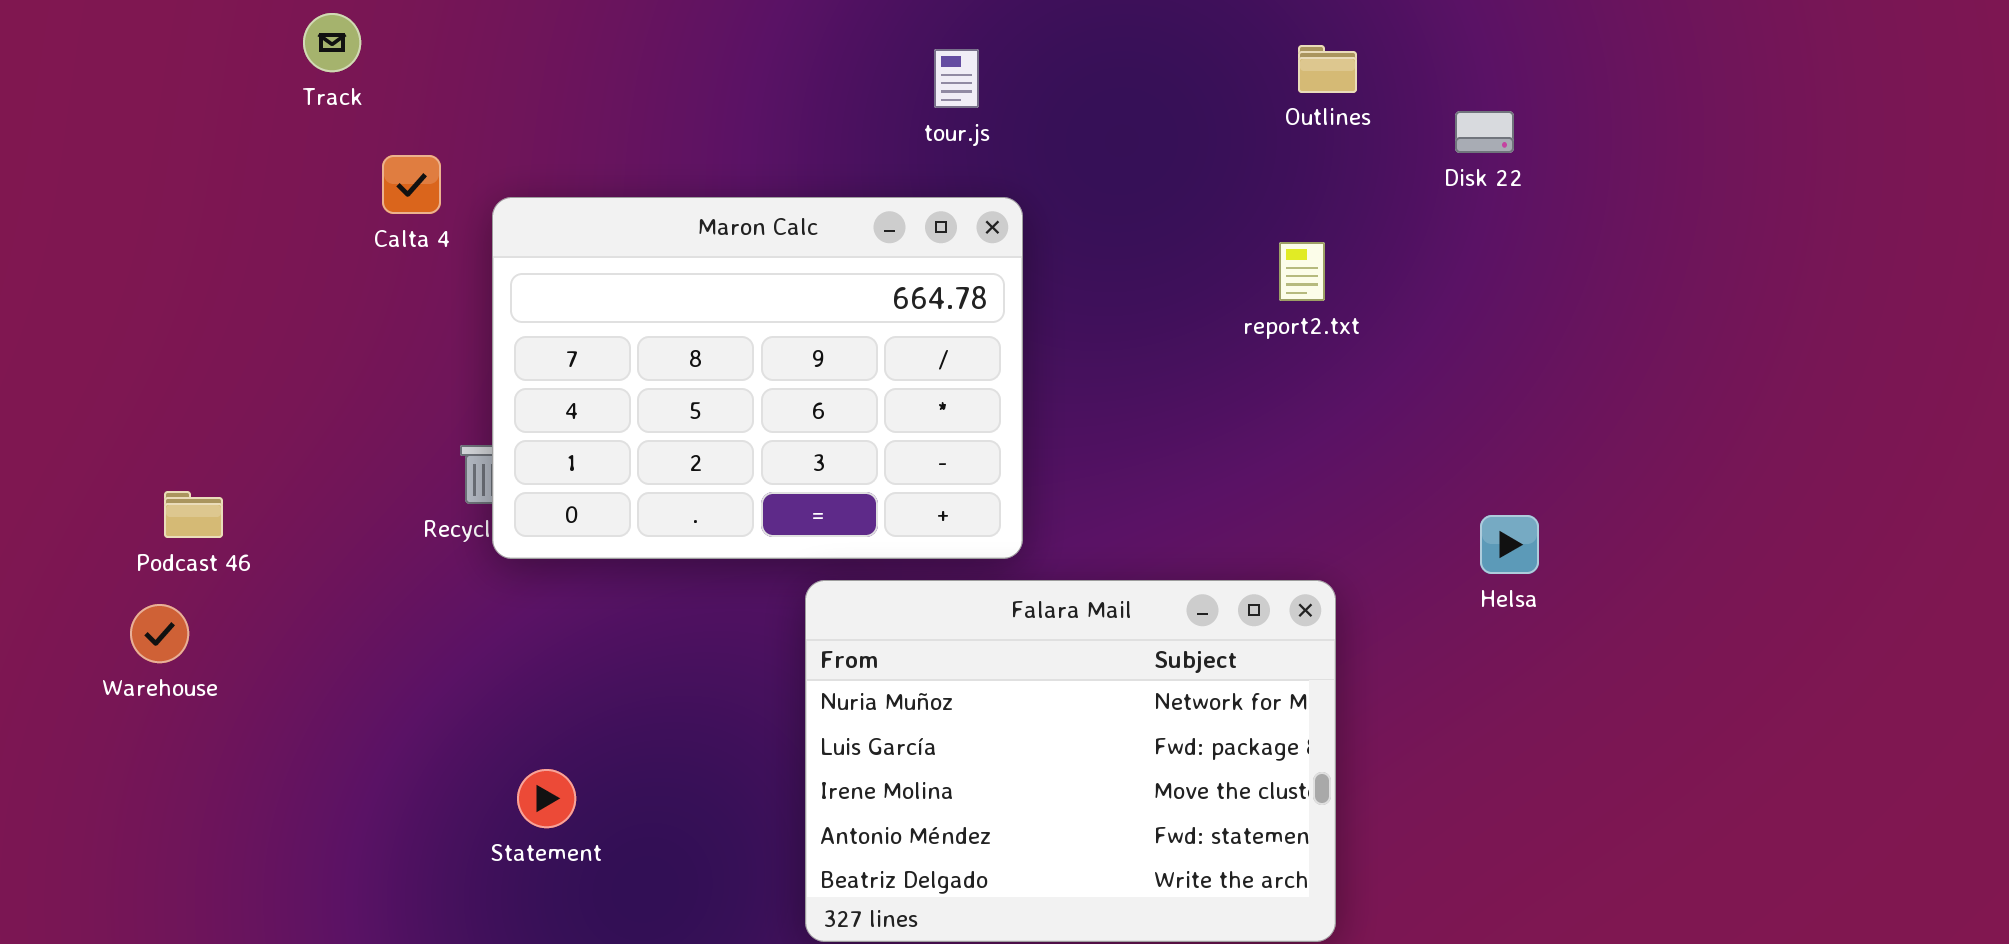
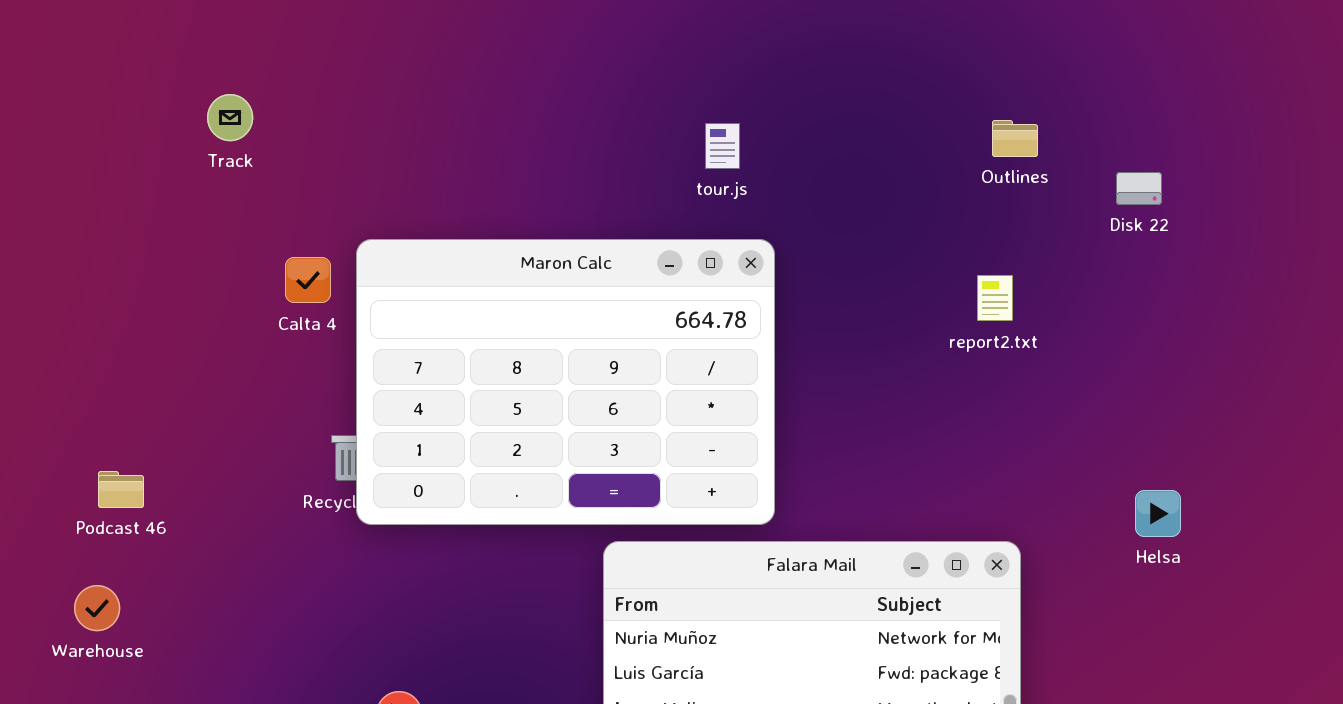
Calta 4: [382,155,441,214] -> [285,257,331,303], moved
Warehouse: [130,604,189,663] -> [74,585,120,631], moved

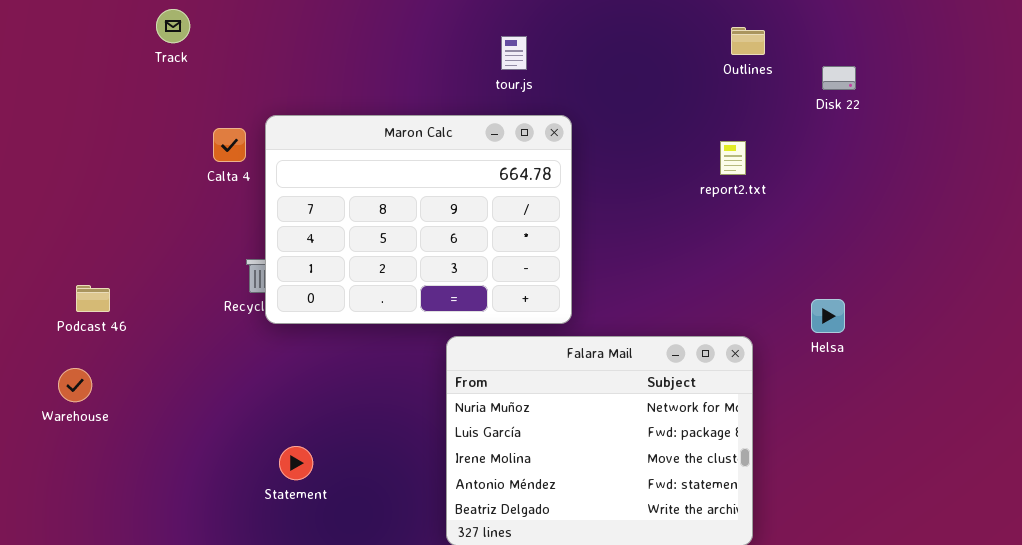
tour.js: [705,123,740,169] -> [501,36,527,70], moved
Helsa: [1135,490,1181,537] -> [811,299,845,333], moved

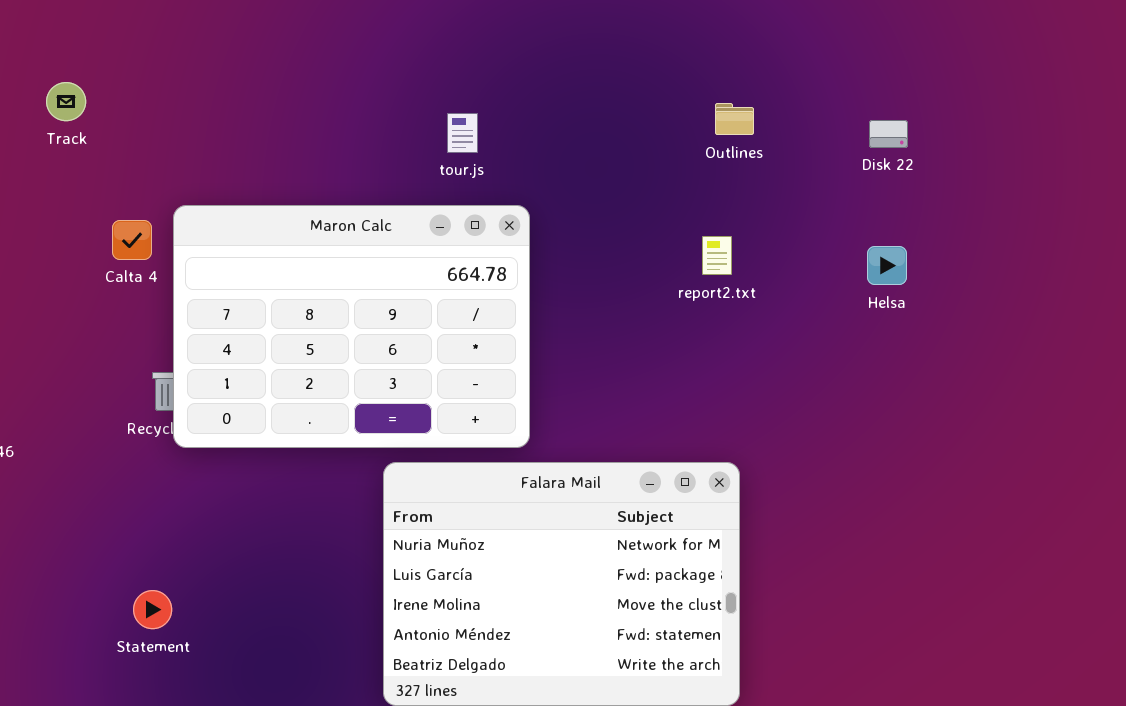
Disk 22: [822,66,856,90] -> [869,120,908,148], moved
Helsa: [811,299,845,333] -> [867,246,907,285], moved
Statement: [279,446,313,480] -> [133,590,172,629], moved

